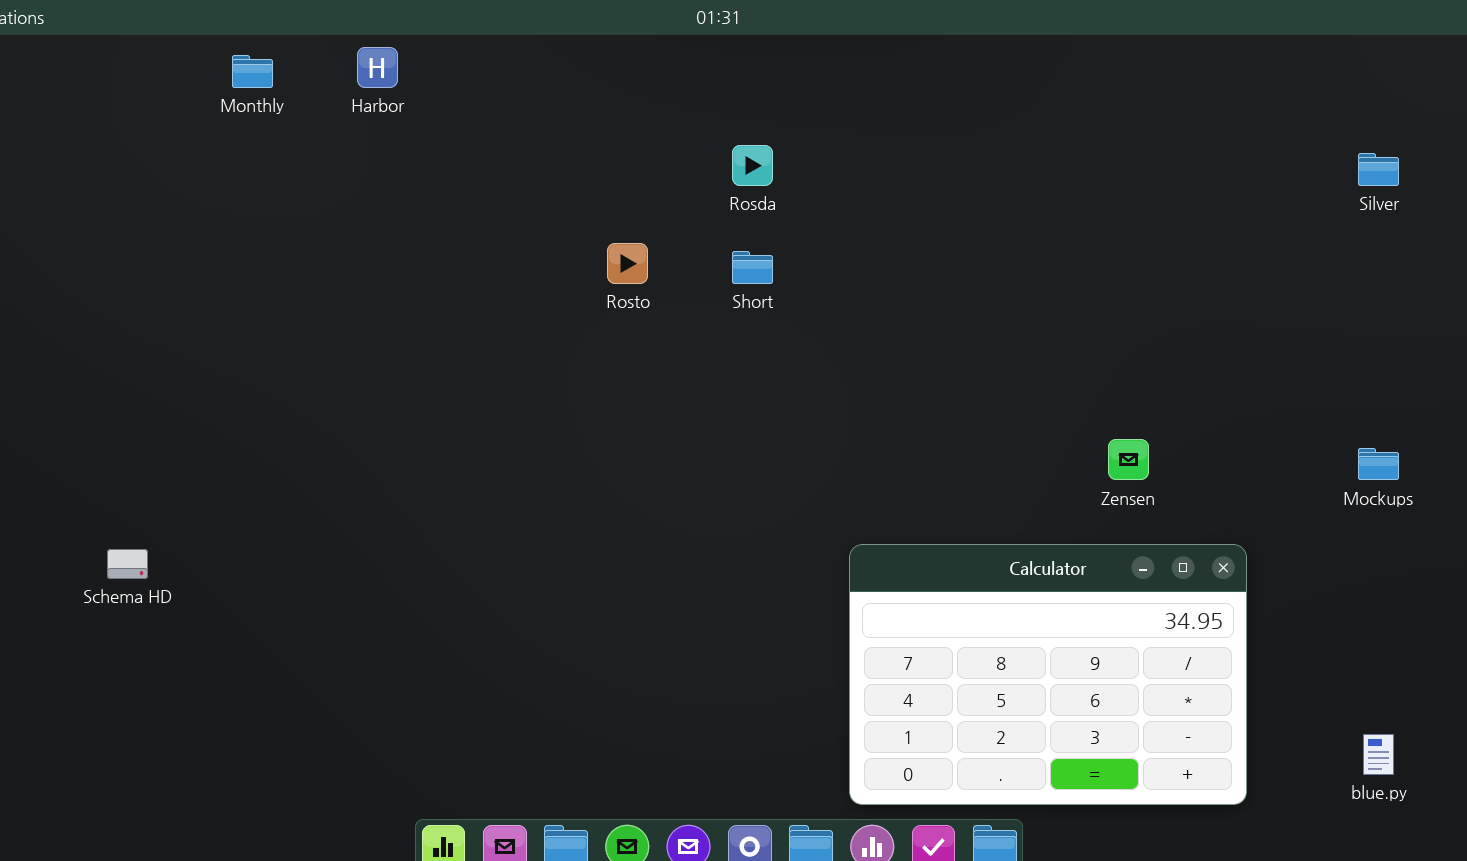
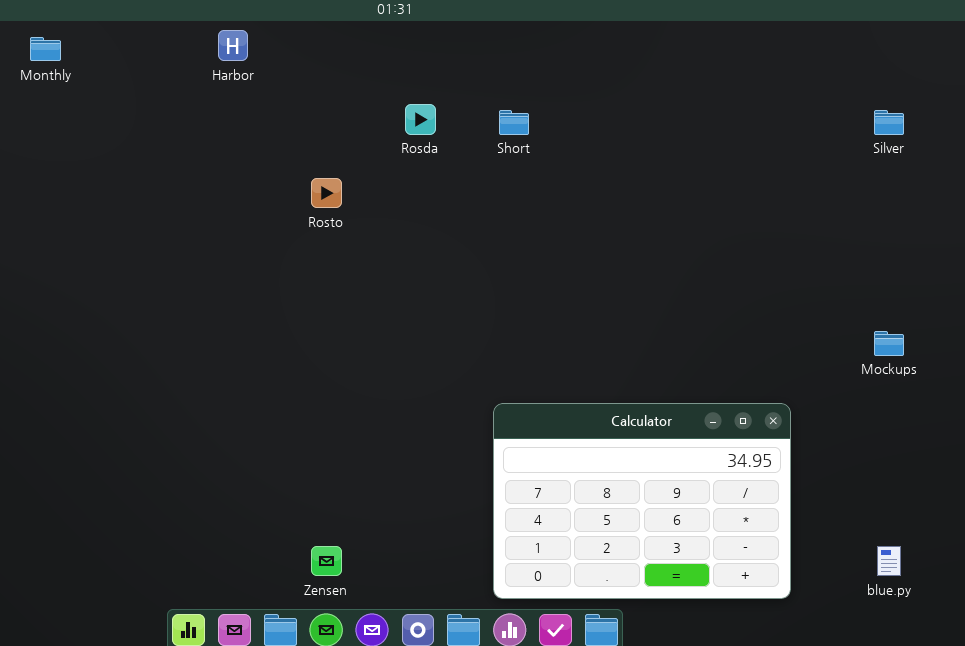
Harbor: [357,47,398,88] -> [218,30,248,61], moved
Short: [732,251,773,284] -> [499,110,529,135], moved
Zensen: [1108,439,1149,480] -> [311,546,342,576], moved

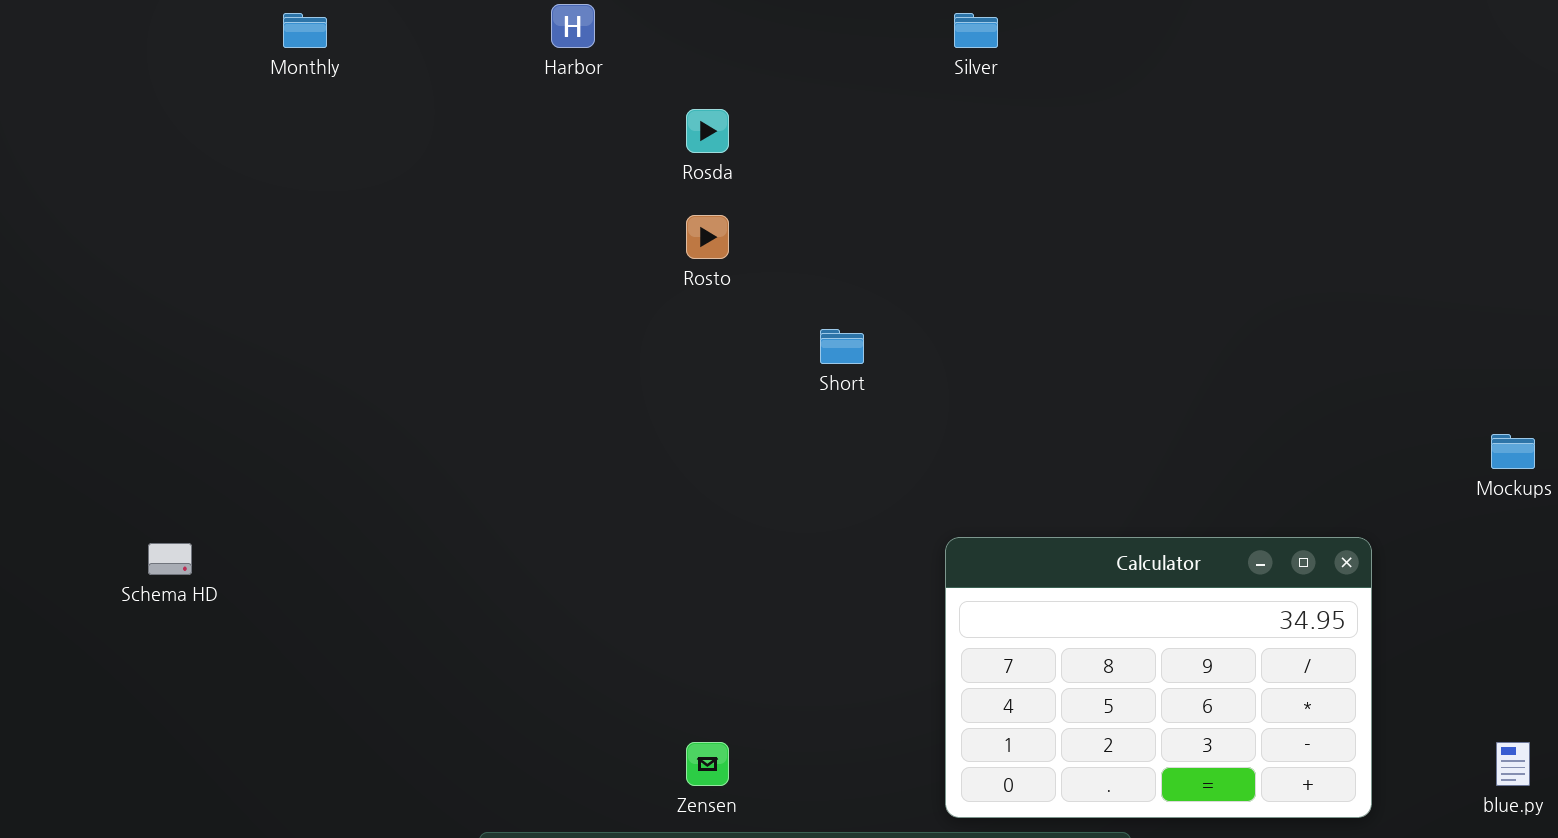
Rosda: [405,104,436,135] -> [686,109,729,153], moved
Short: [499,110,529,135] -> [820,329,864,364], moved
Silver: [874,110,904,135] -> [954,13,998,48], moved

